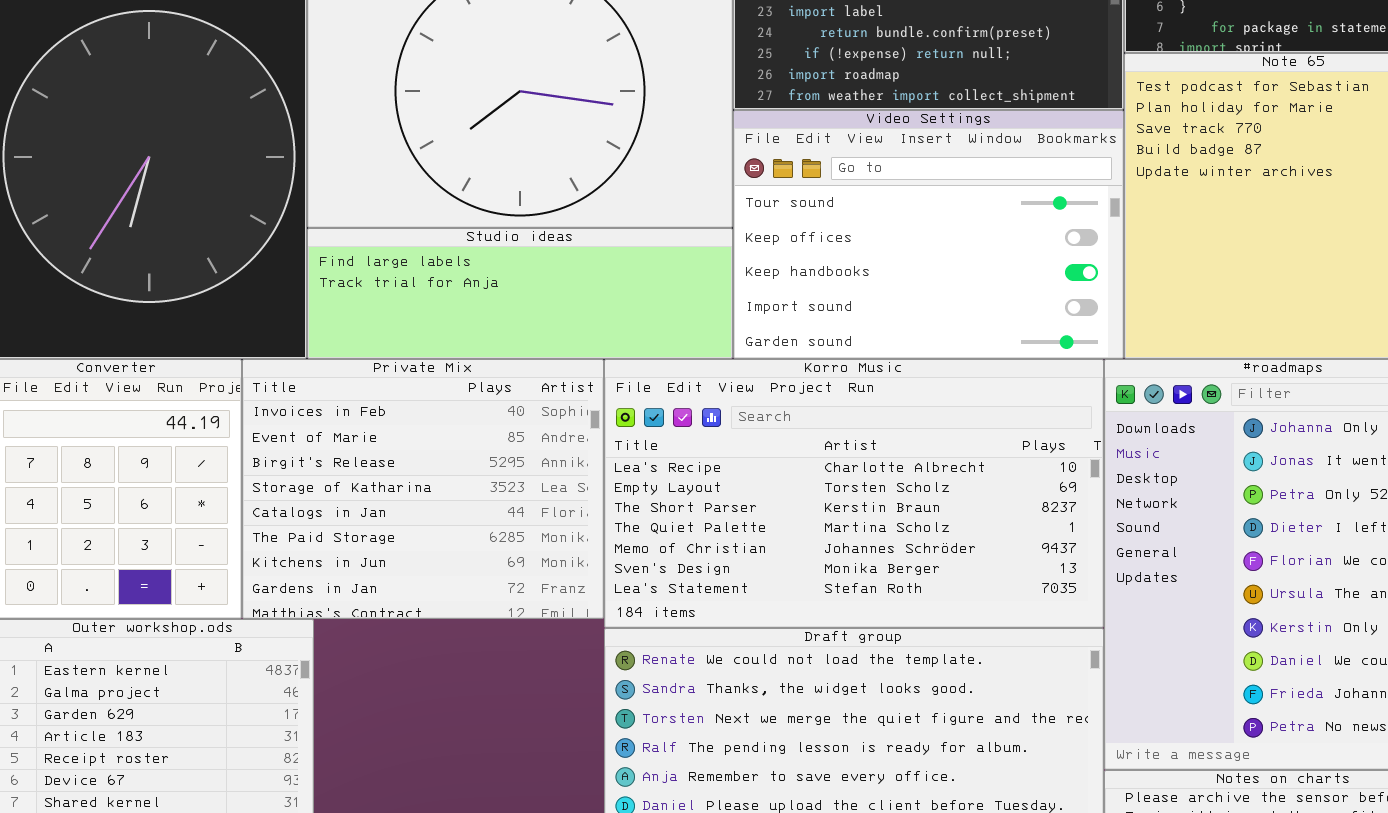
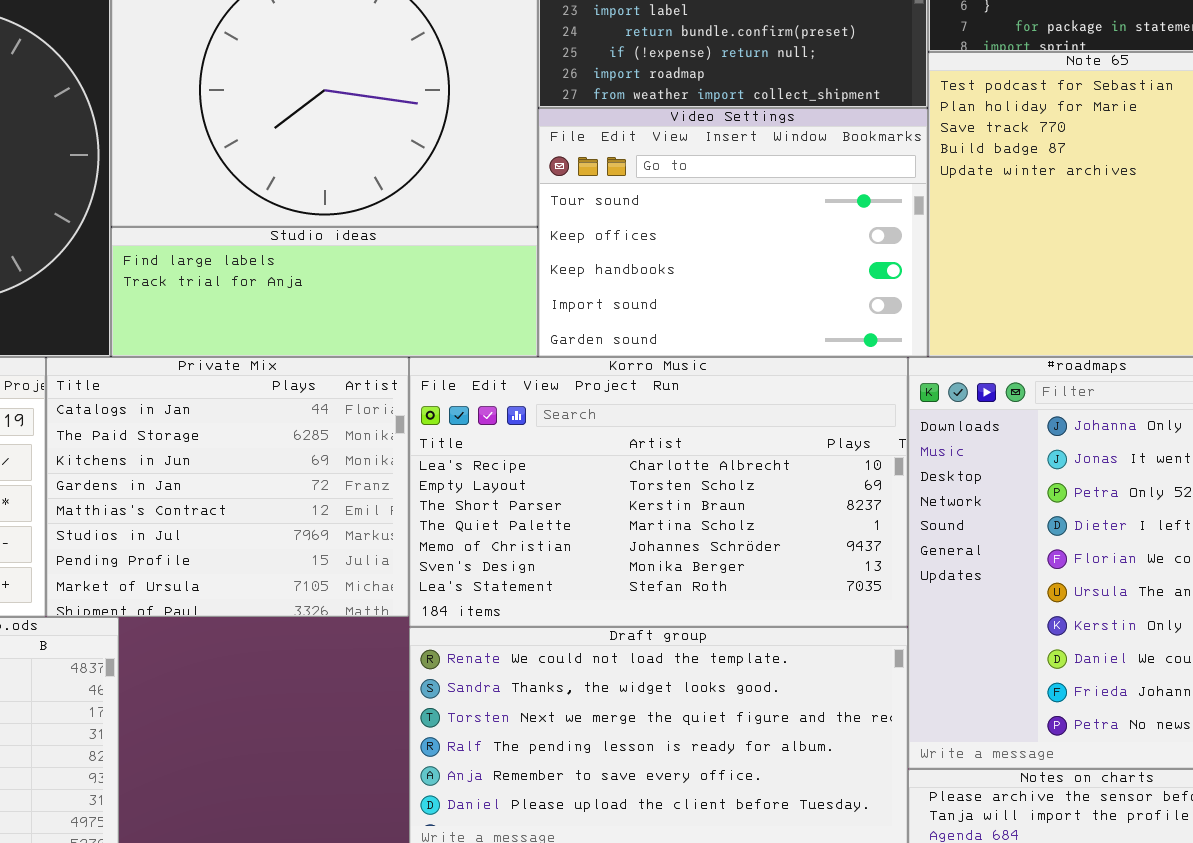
Private Mix: [242,359,604,619] -> [46,357,409,617], scrolled down 4 rows

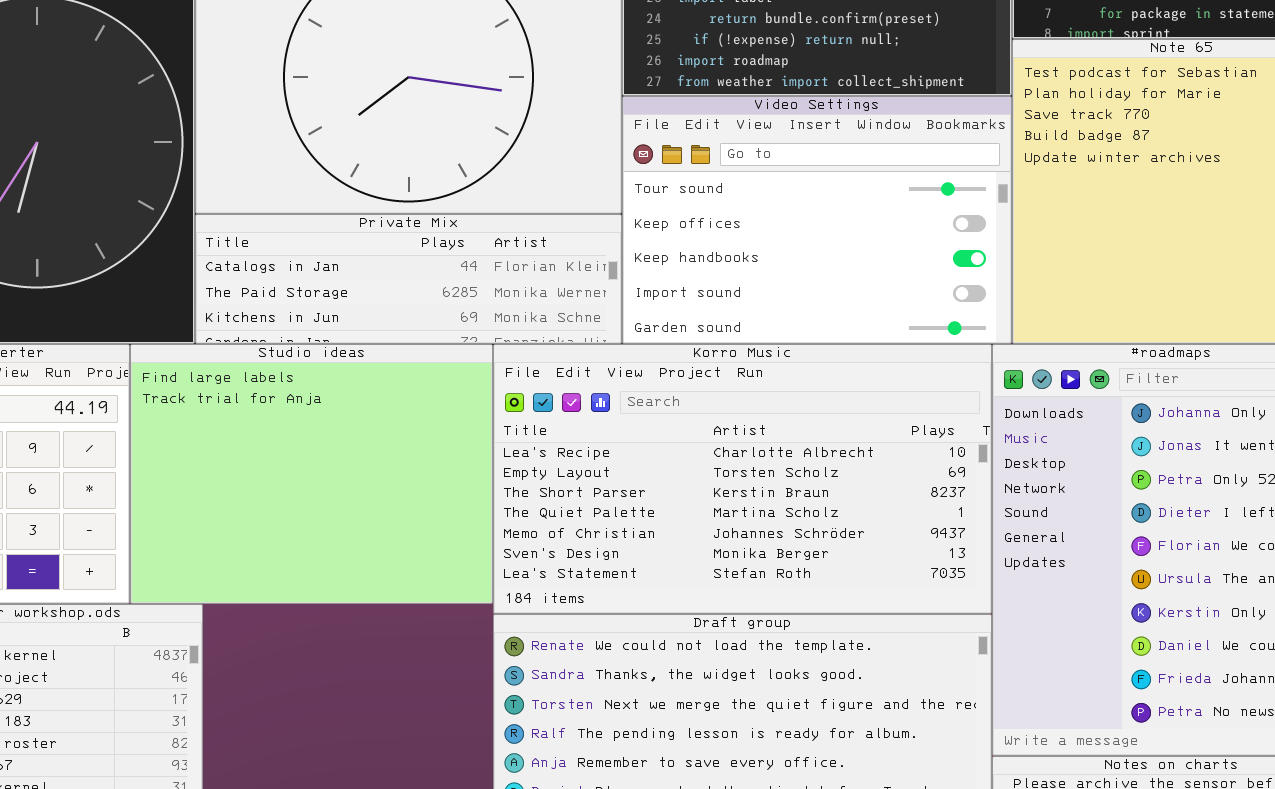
Studio ideas: [111,227,538,357] -> [130,344,493,604], moved, resized
Private Mix: [46,357,409,617] -> [195,214,622,344], moved, resized

